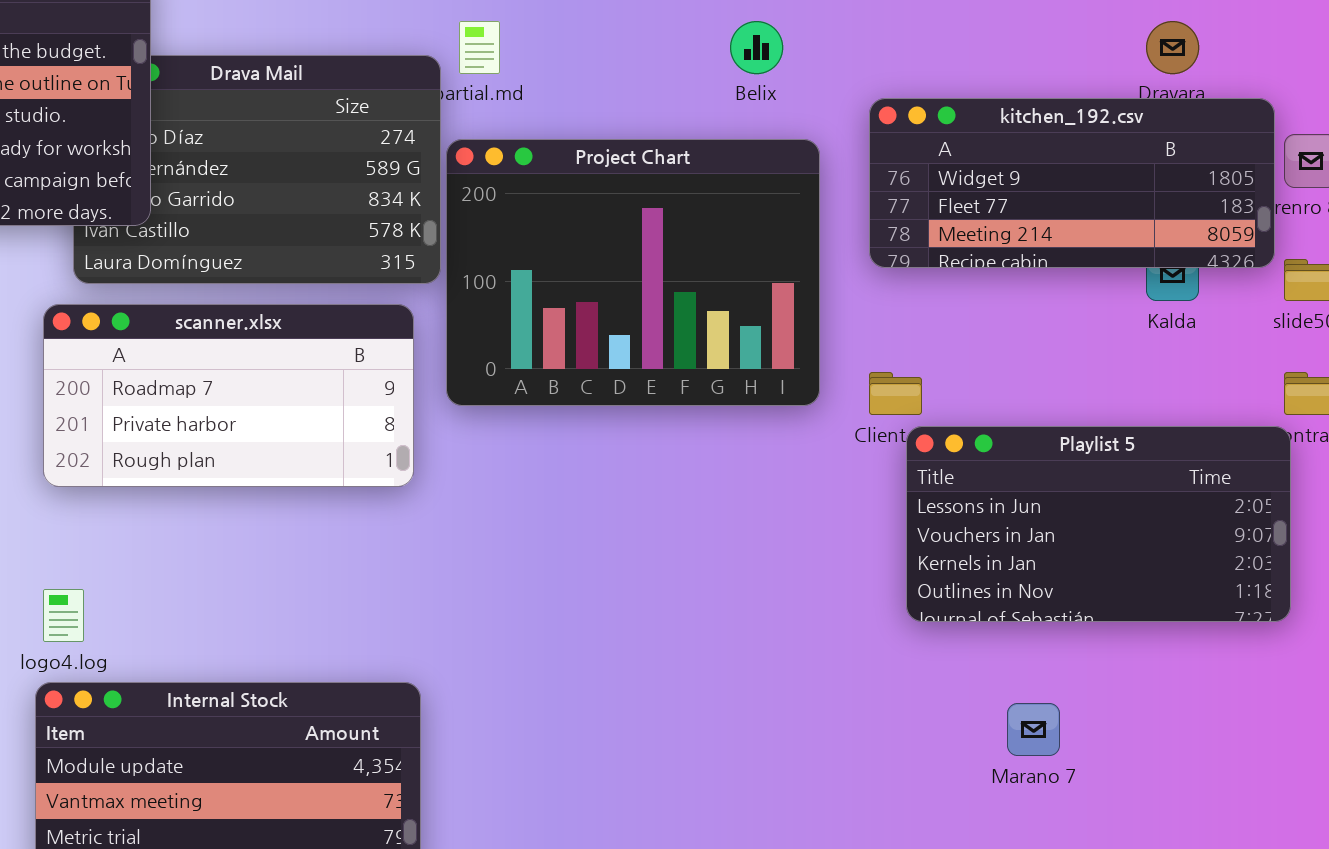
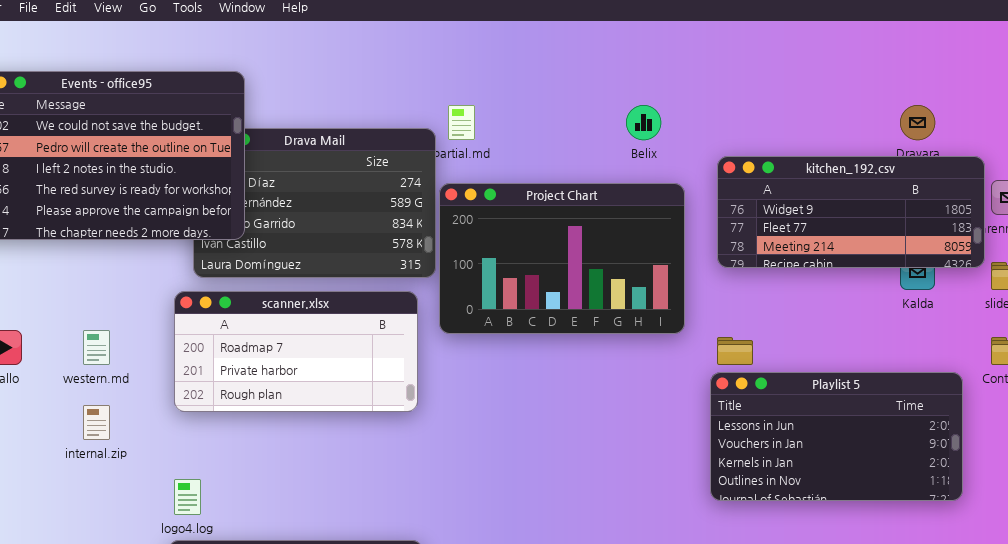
Project Chart: [446,139,820,406] -> [439,183,685,334], resized
Playlist 5: [906,426,1291,622] -> [710,372,963,501], moved

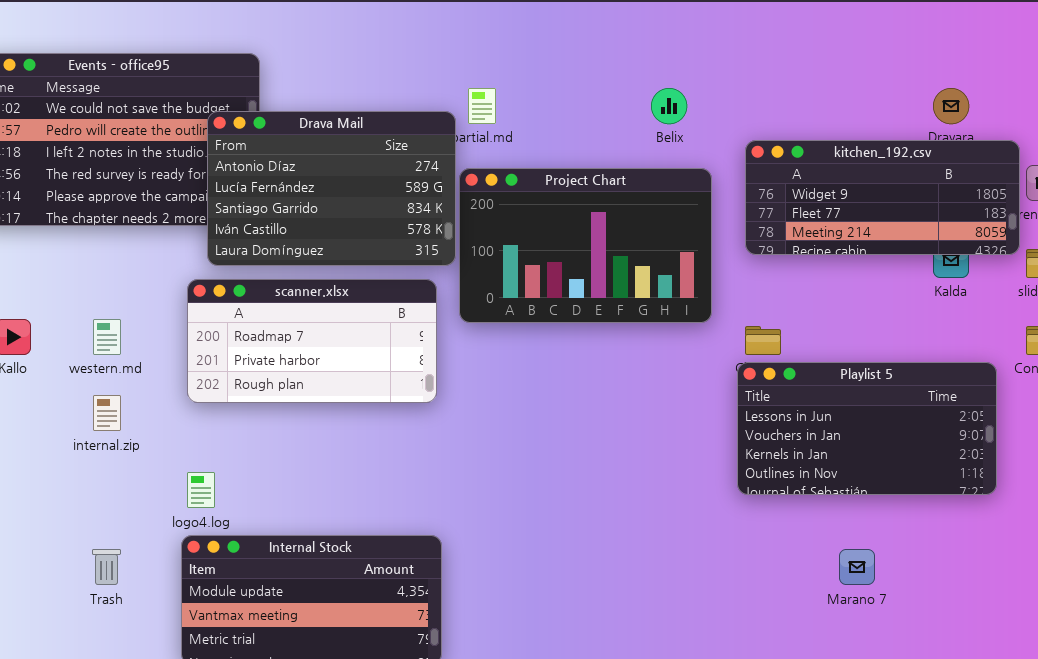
Drava Mail: [193,128,436,278] -> [207,111,456,266], raised

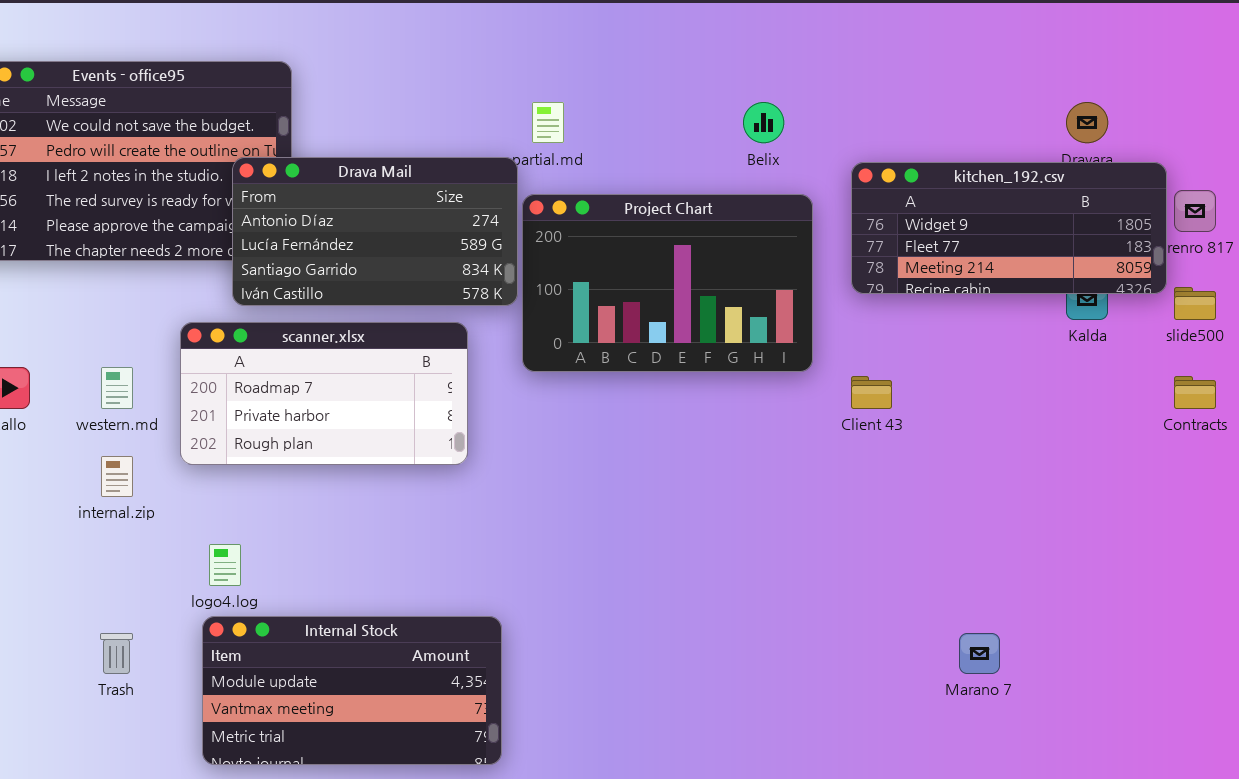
Drava Mail: [207,111,456,266] -> [232,157,518,306], resized
scanner.xlsx: [187,279,437,403] -> [180,322,468,465], moved
Playlist 5: [737,362,997,495] -> none, closed

